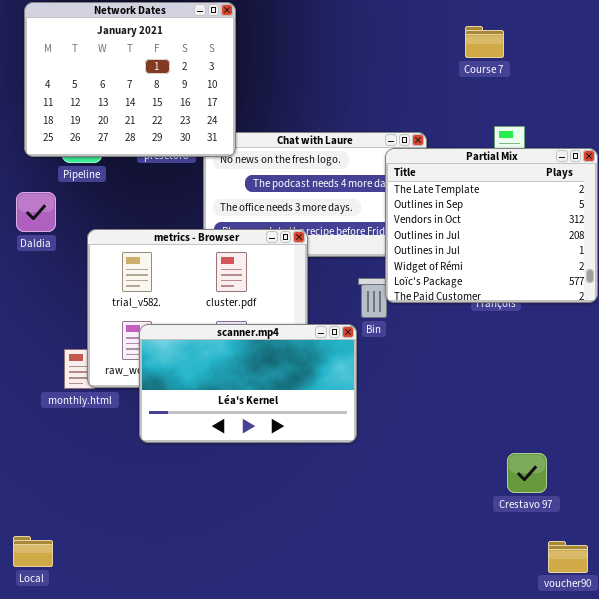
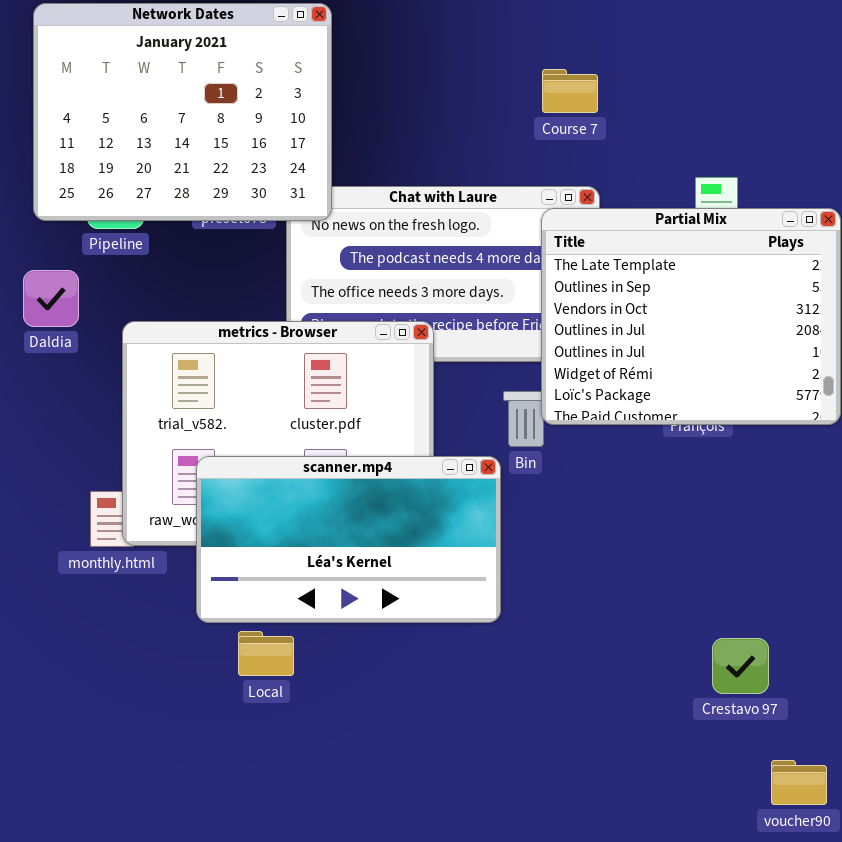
Course 7: [465,26,504,58] -> [542,69,598,113], moved
Local: [13,536,53,567] -> [238,631,294,676], moved

